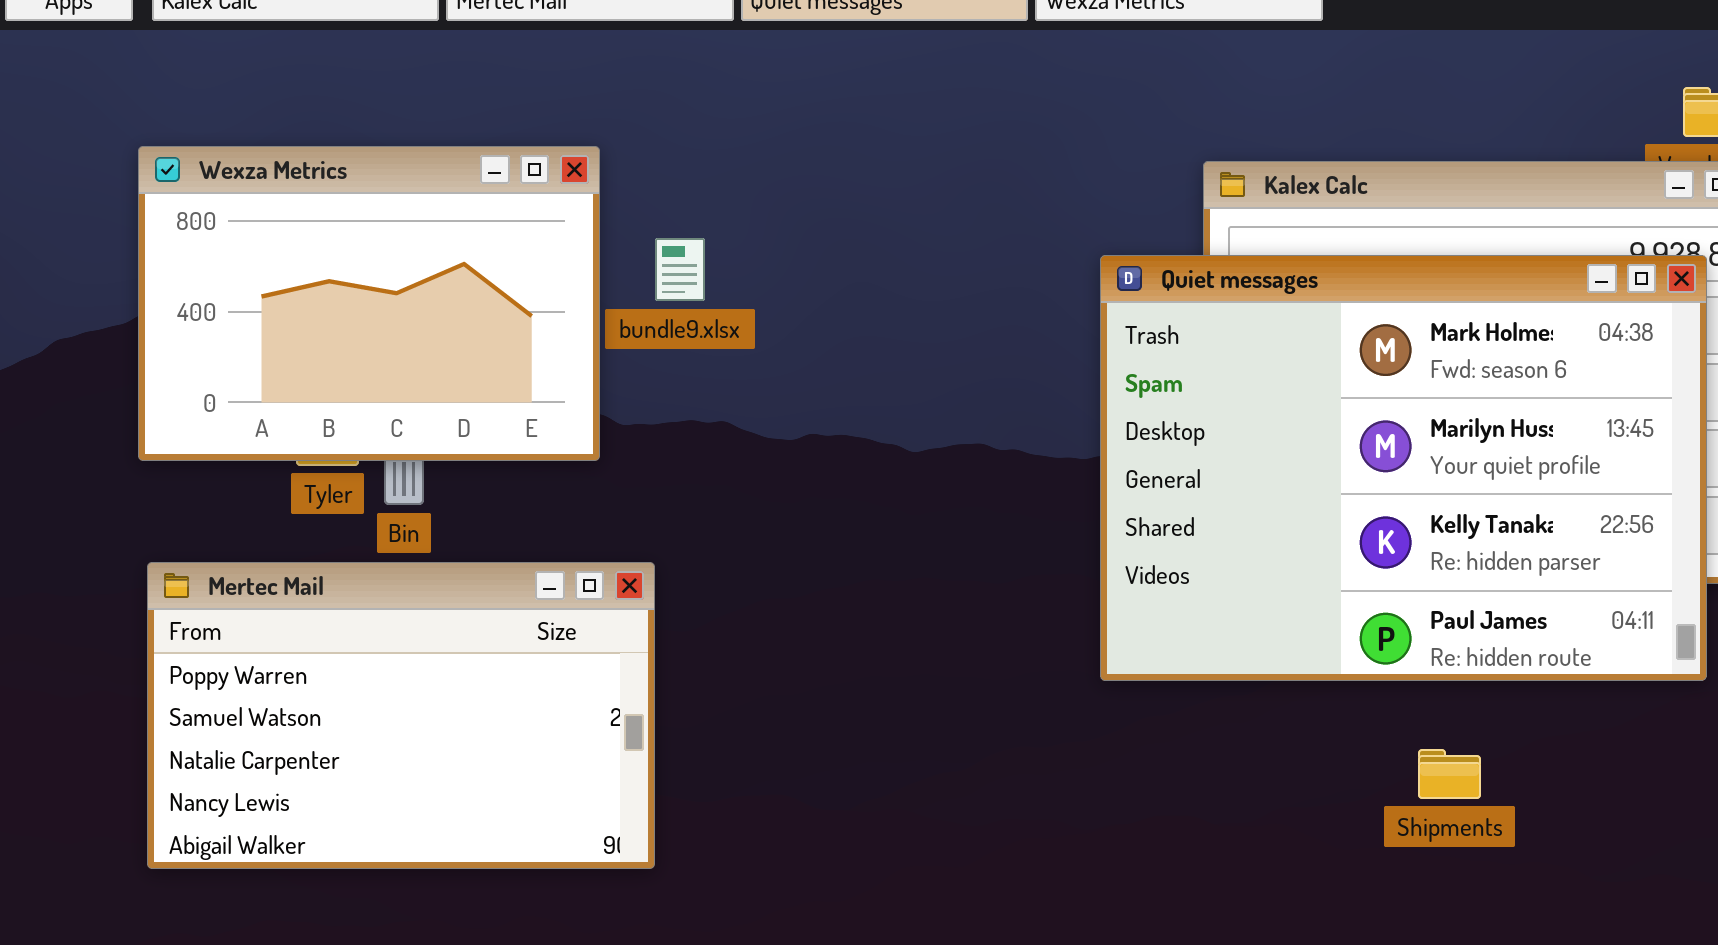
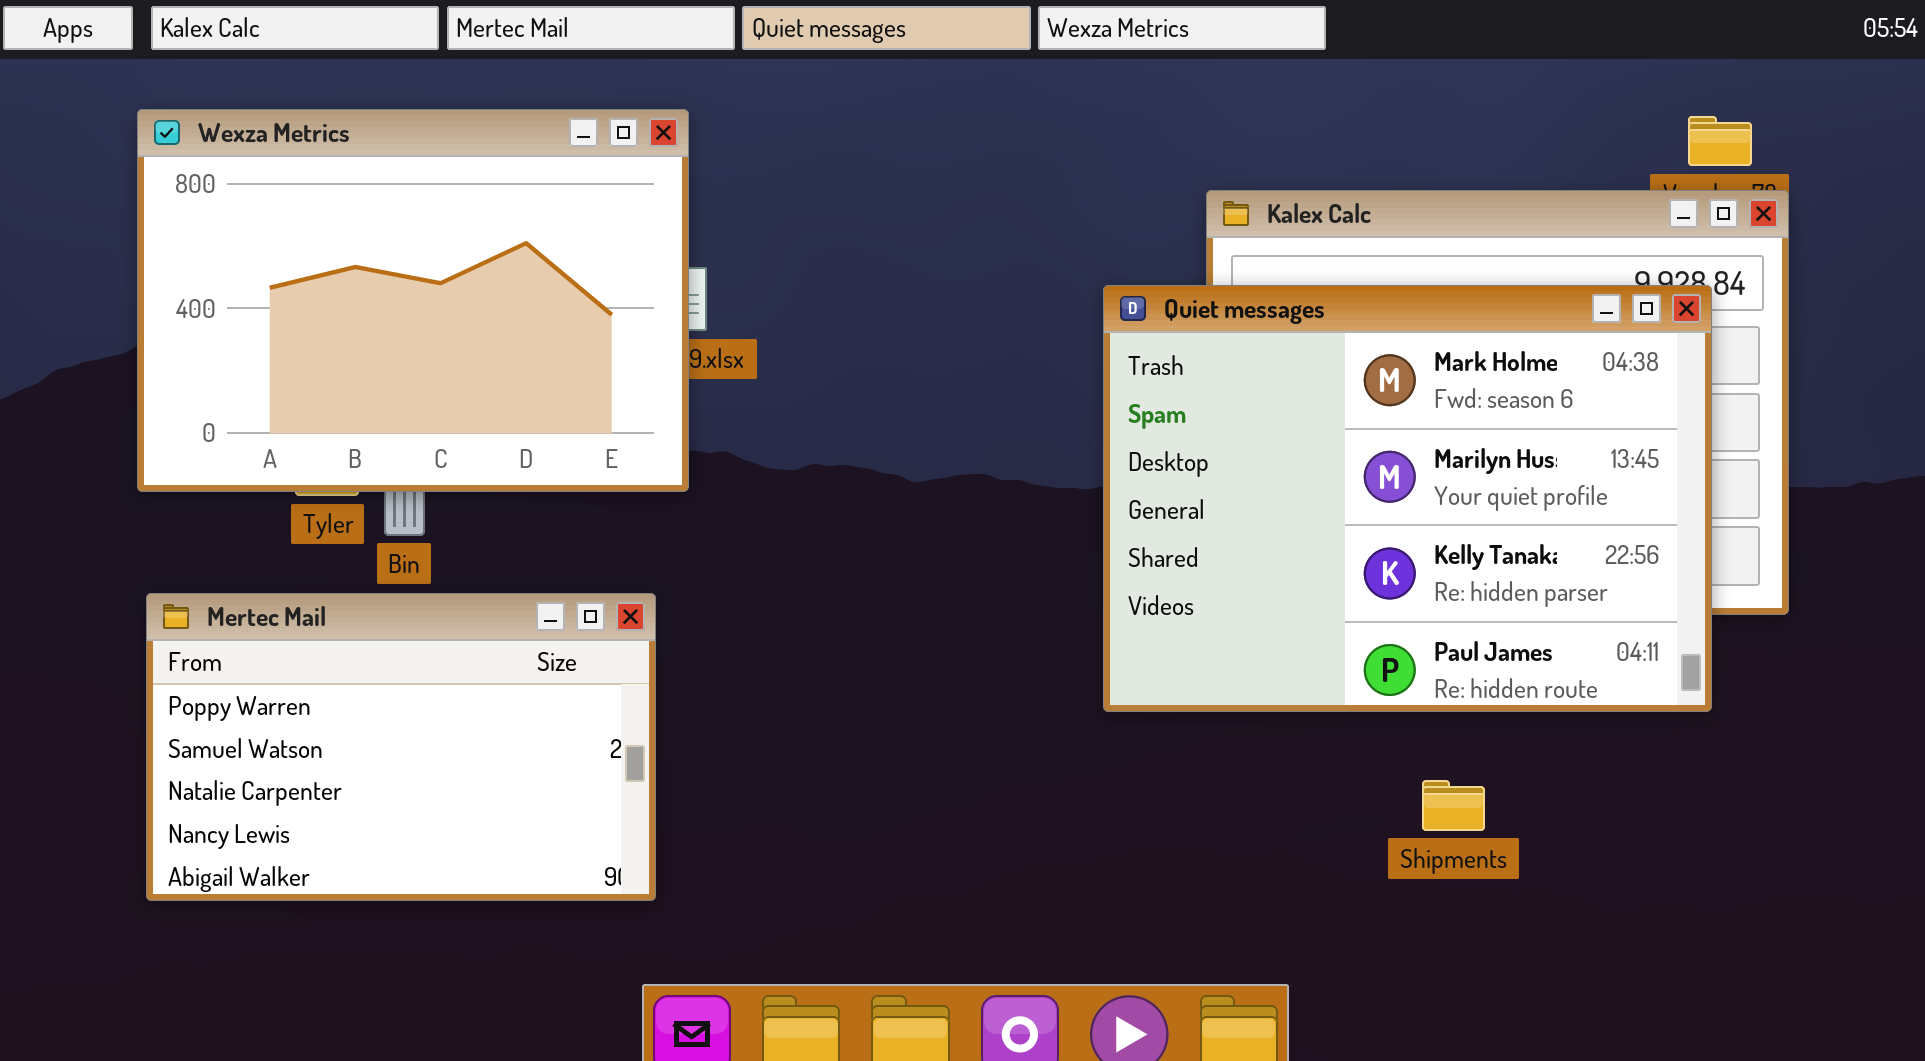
Wexza Metrics: [138,146,600,461] -> [137,109,689,492], resized

